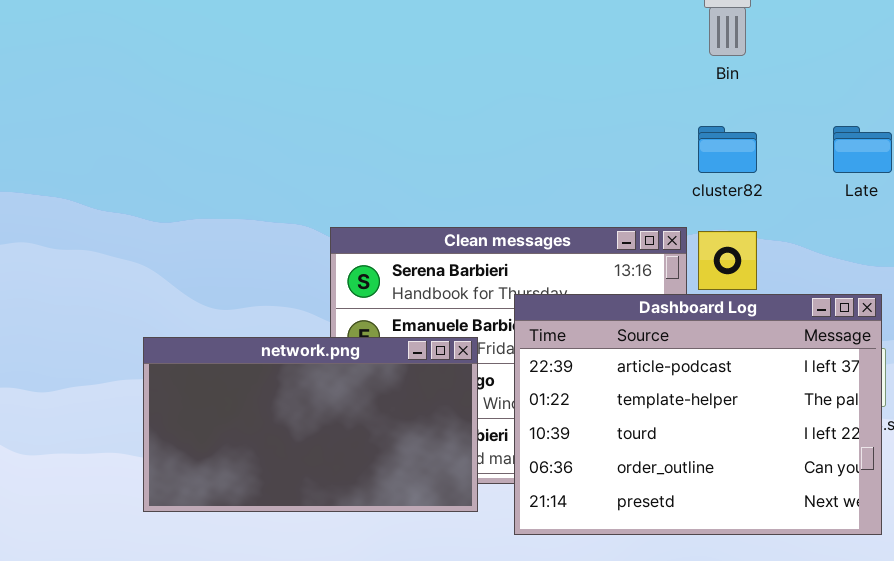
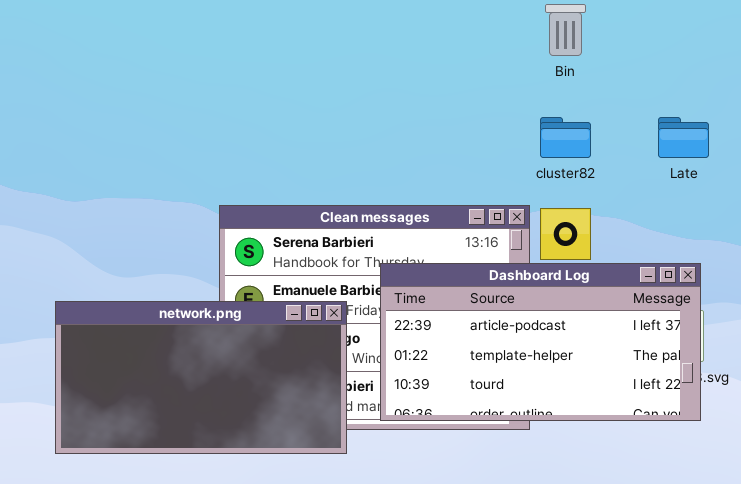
Dashboard Log: [514,294,882,535] -> [380,263,701,421], resized

